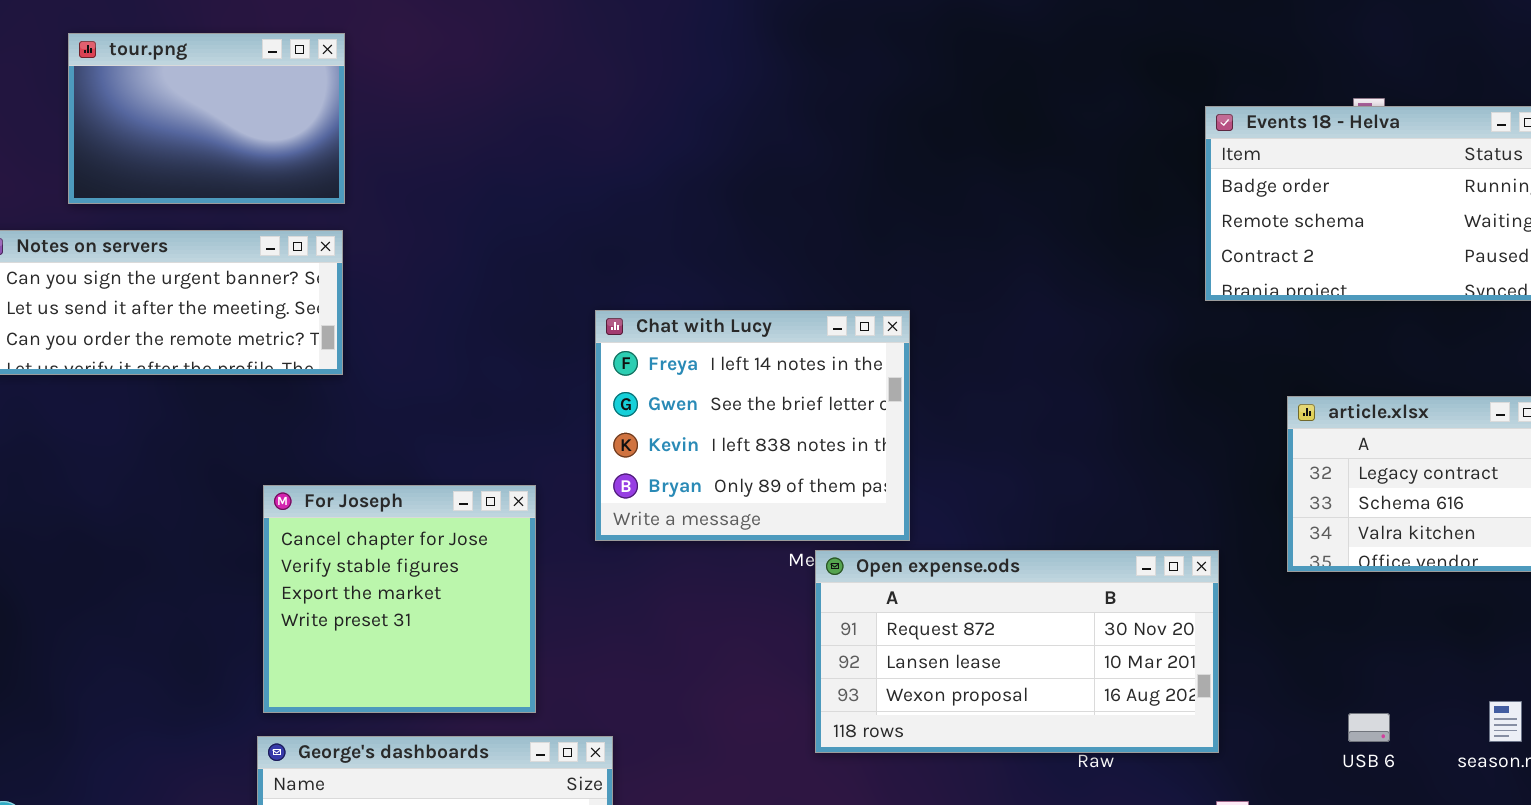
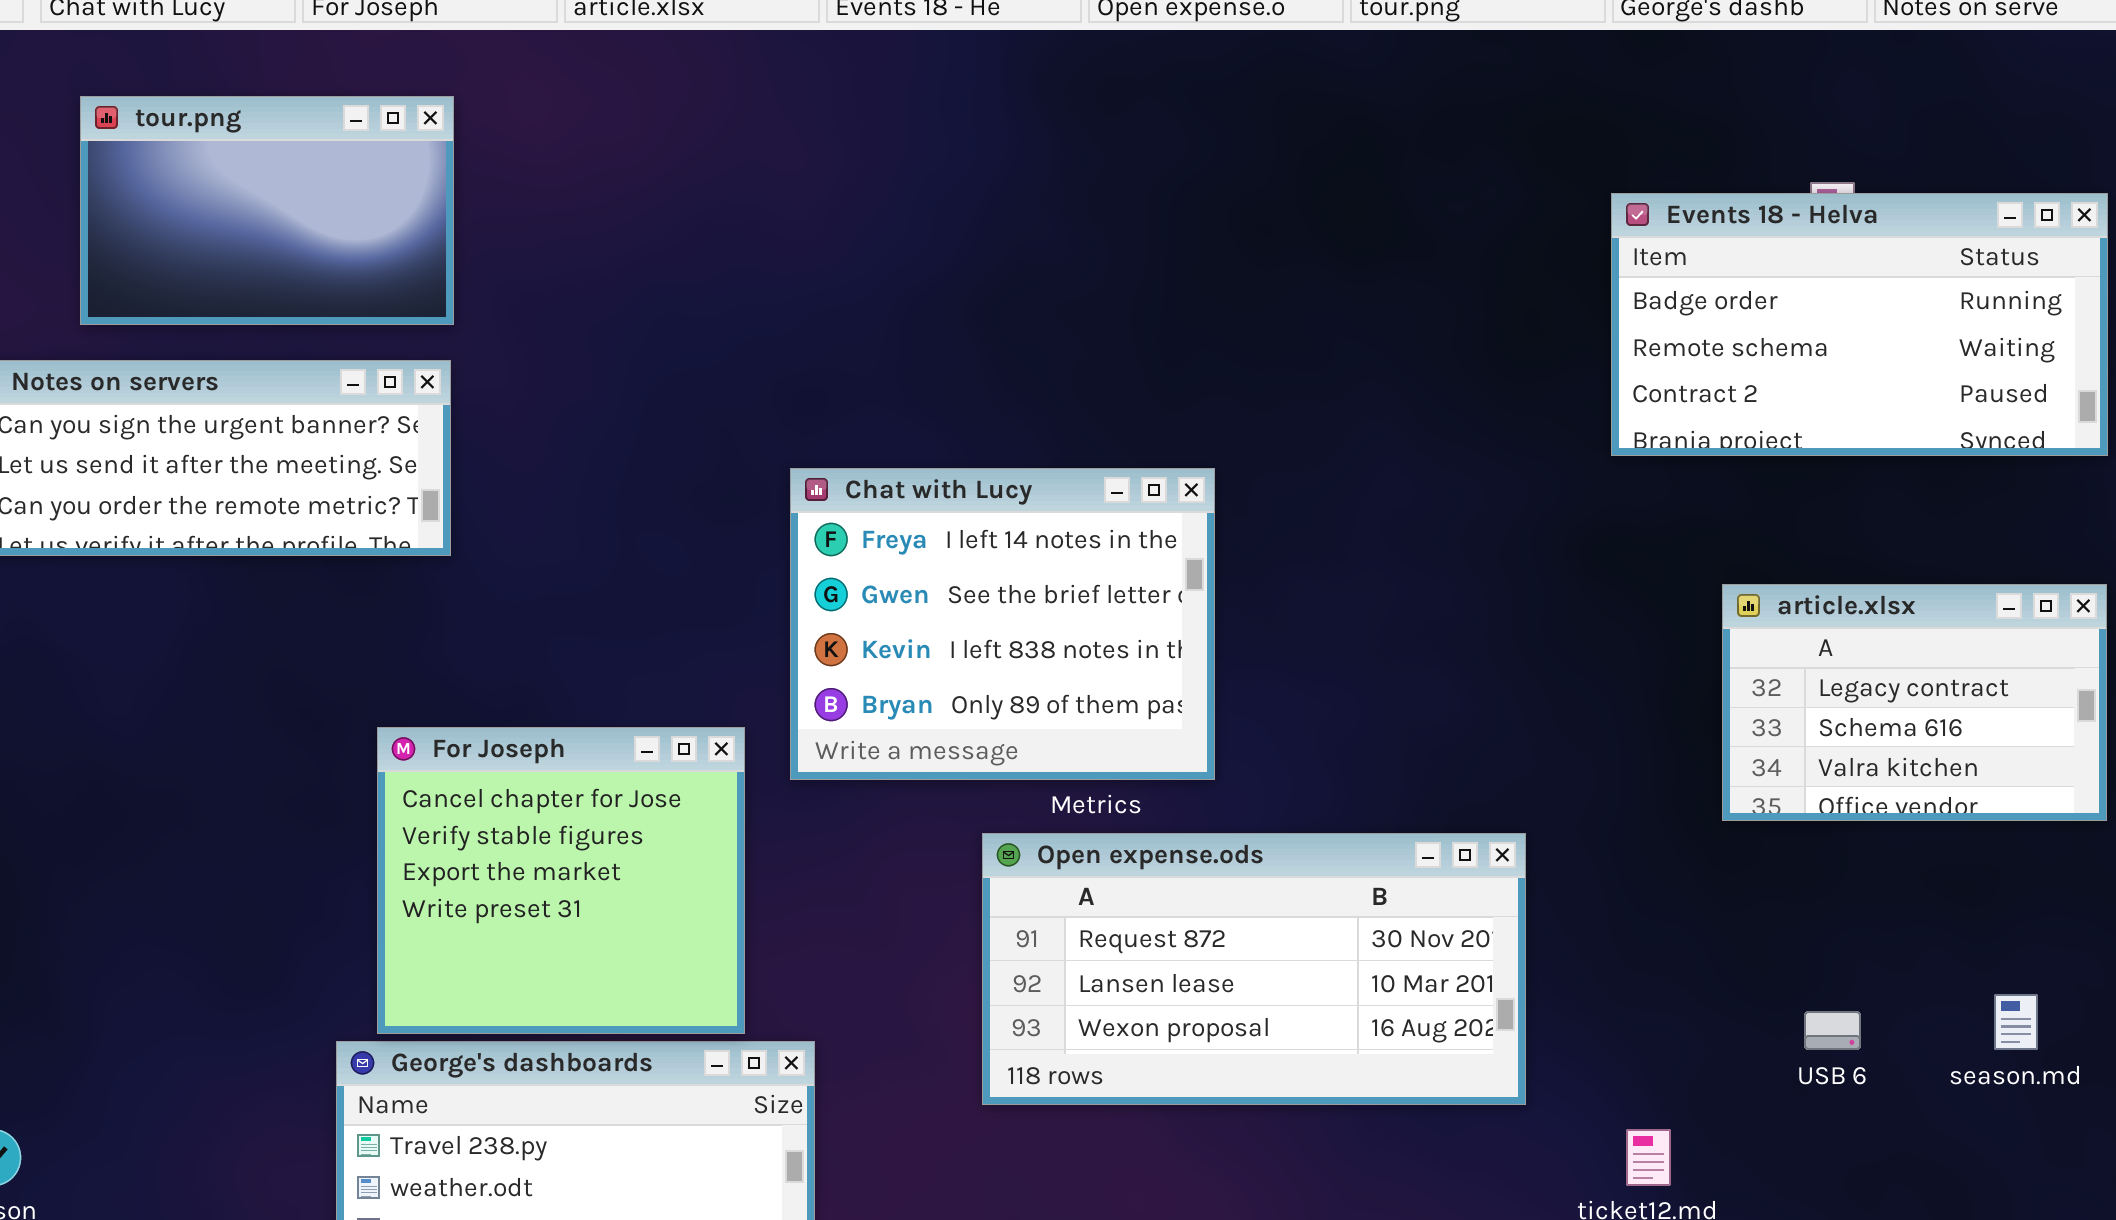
For Joseph: [263,485,536,713] -> [377,727,745,1034], moved
Open expense.ods: [815,550,1219,753] -> [982,833,1526,1105], moved

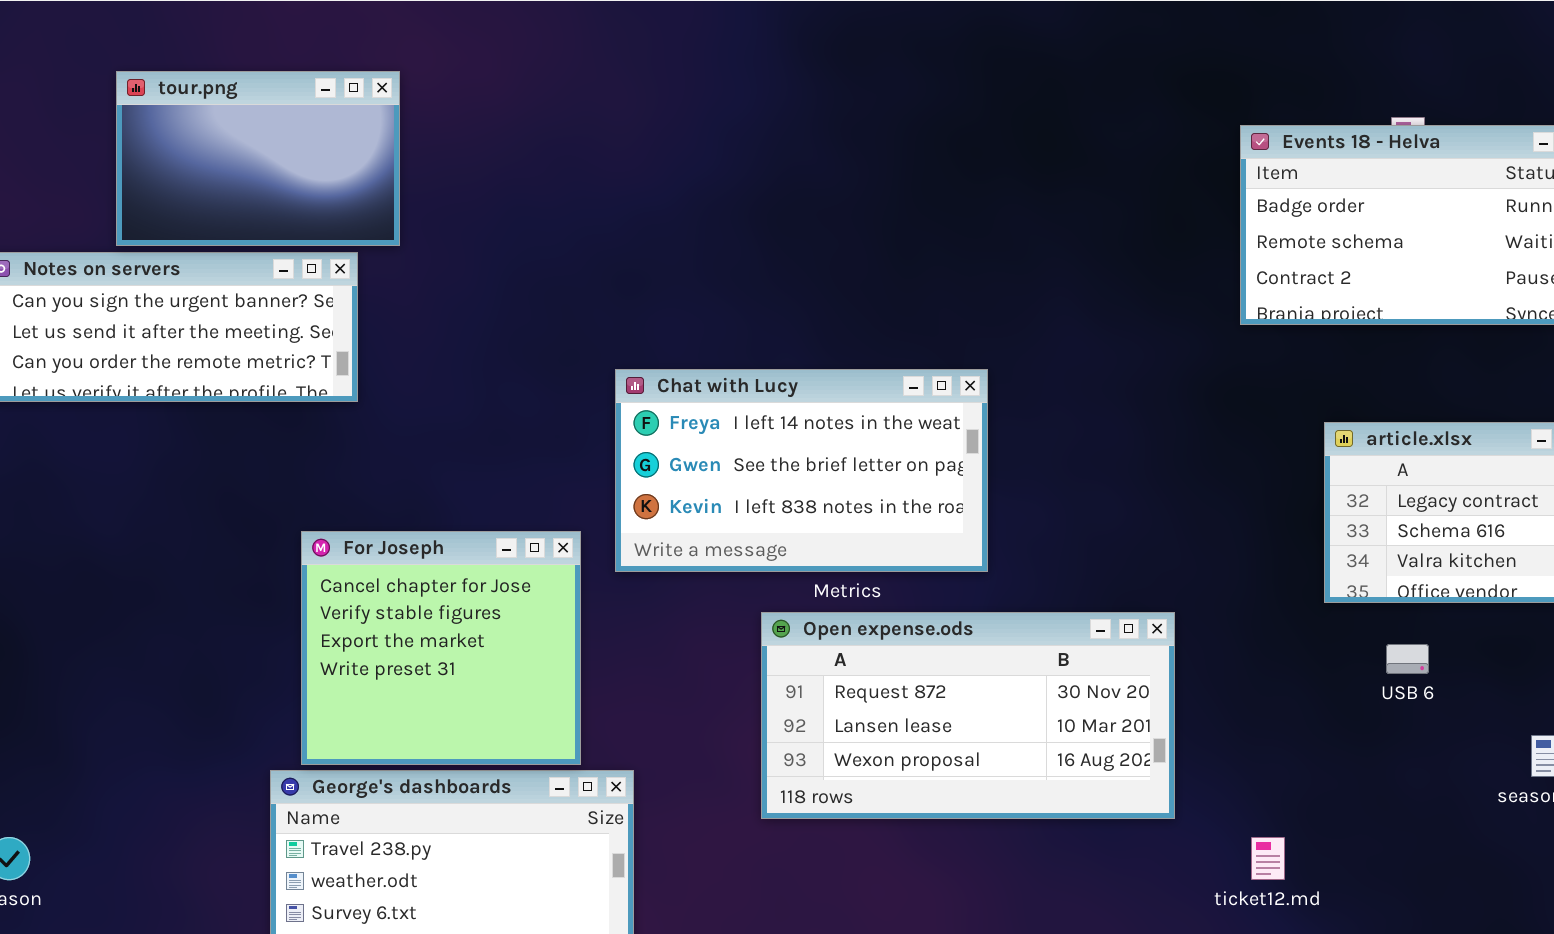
tour.png: [80,96,454,325] -> [116,71,400,246], moved
Chat with Lucy: [790,468,1215,780] -> [615,369,988,572], resized
USB 6: [1804,1011,1861,1050] -> [1386,644,1429,674], moved

